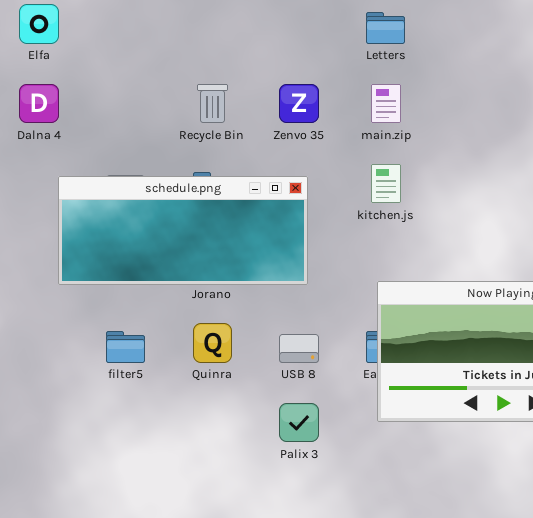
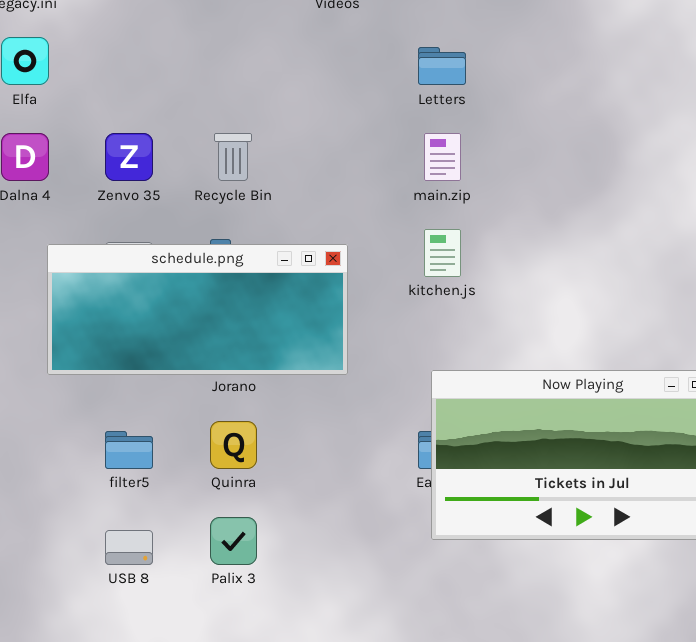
Zenvo 35: [279,84,319,123] -> [105,133,153,181], moved
USB 8: [279,334,319,363] -> [105,530,153,565], moved
Palix 3: [279,403,319,442] -> [210,517,257,565], moved

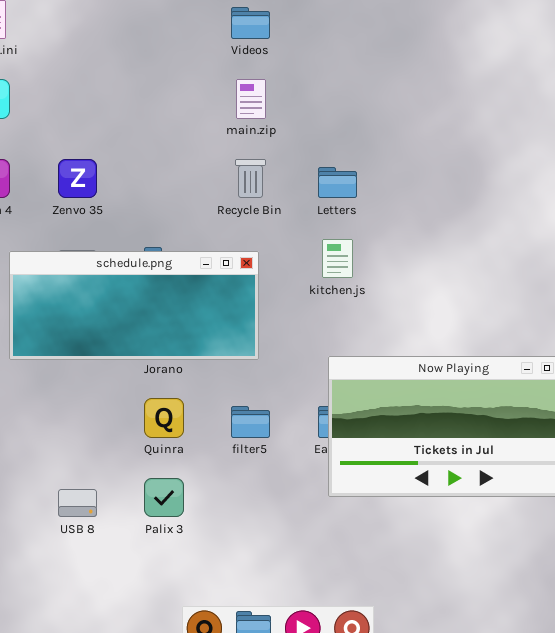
Letters: [418,47,466,85] -> [318,167,357,198], moved
Recycle Bin: [214,133,252,181] -> [235,159,266,198], moved
main.zip: [424,133,461,181] -> [236,79,266,119], moved
filter5: [105,431,153,469] -> [231,406,270,438], moved

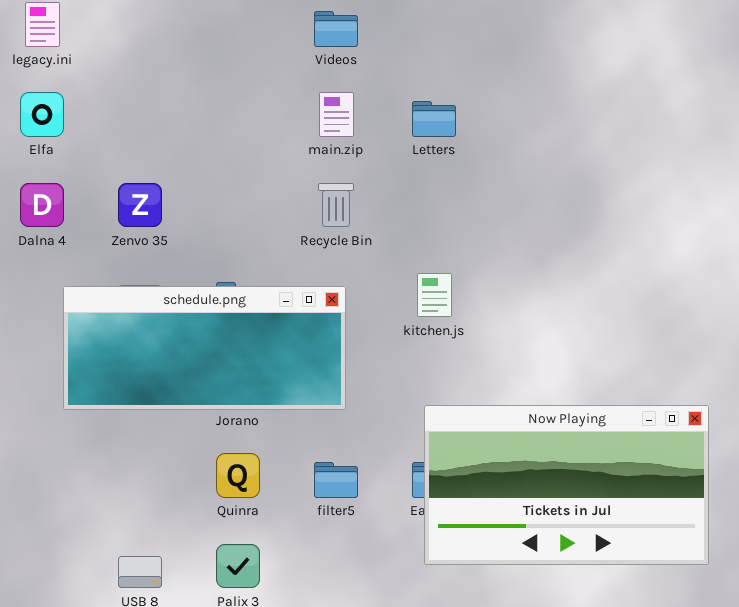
Letters: [318,167,357,198] -> [412,101,456,137], moved

